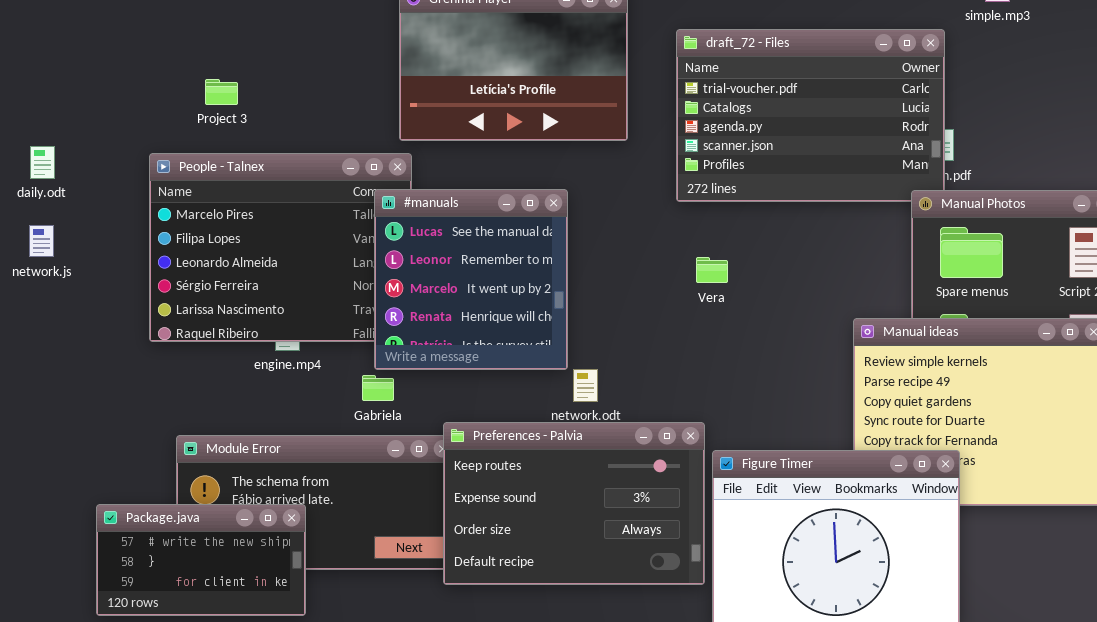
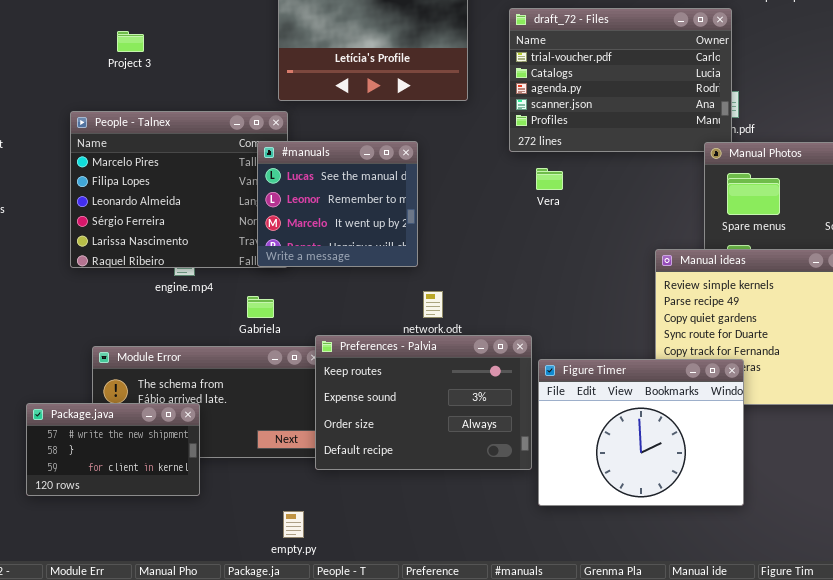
Project 3: [205,79,238,105] -> [117,31,144,52], moved
#manuals: [374,189,568,370] -> [257,141,418,267], resized
Vera: [696,257,728,283] -> [536,168,563,190], moved

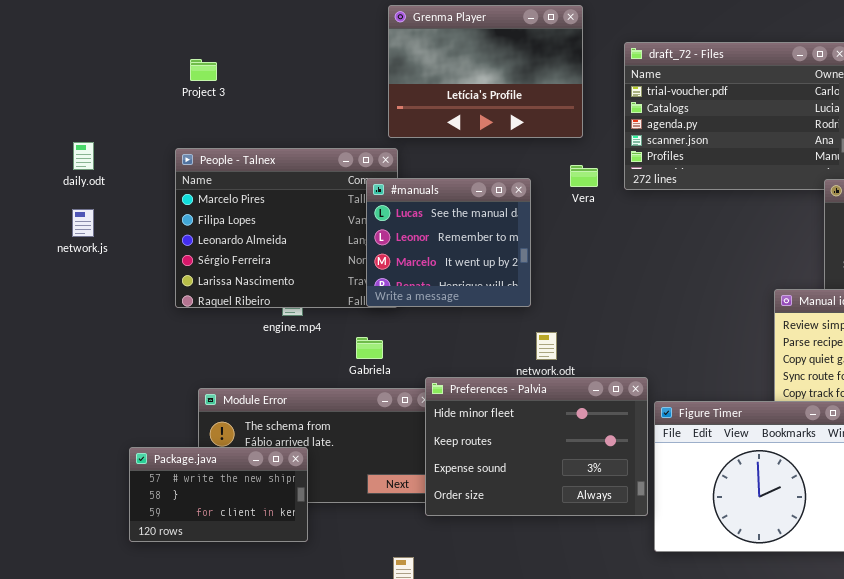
Project 3: [117,31,144,52] -> [190,59,217,81], moved
Vera: [536,168,563,190] -> [570,165,598,187], moved
Preferences - Palvia: [315,335,532,470] -> [425,377,648,516], scrolled up 1 row

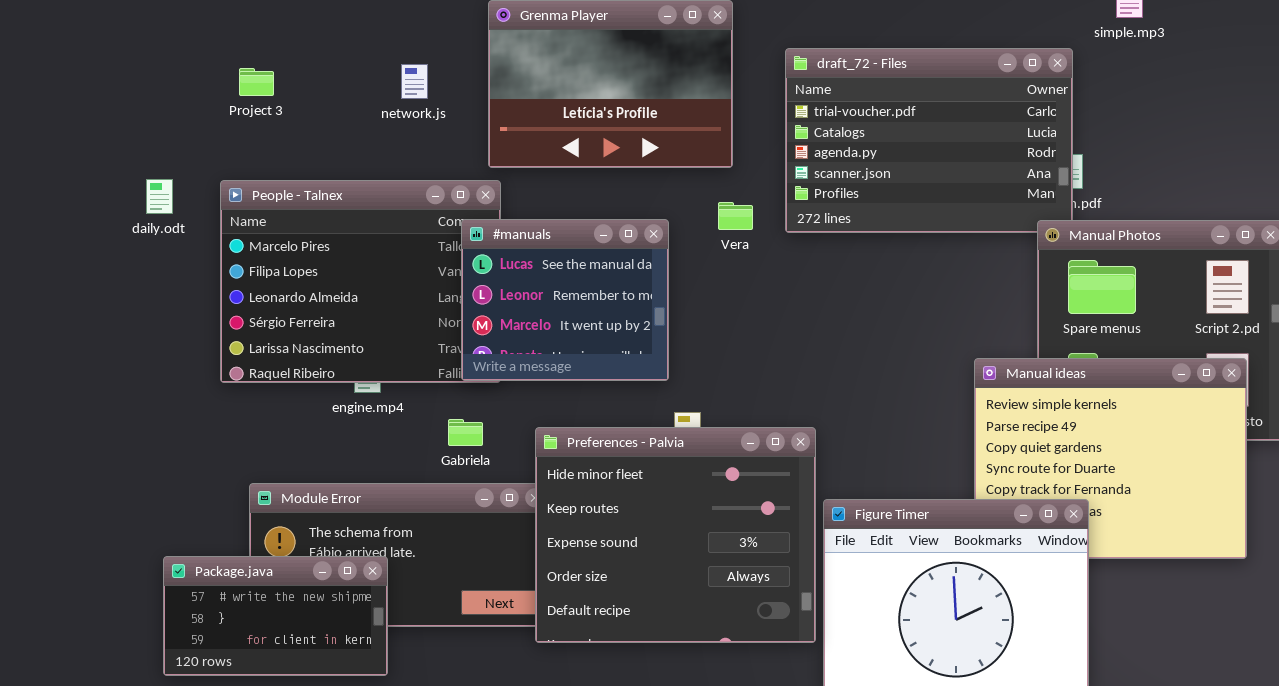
daily.odt: [73,142,94,170] -> [146,179,173,214], moved
network.js: [72,209,94,237] -> [401,64,428,99], moved
Preferences - Palvia: [425,377,648,516] -> [535,427,816,643], resized

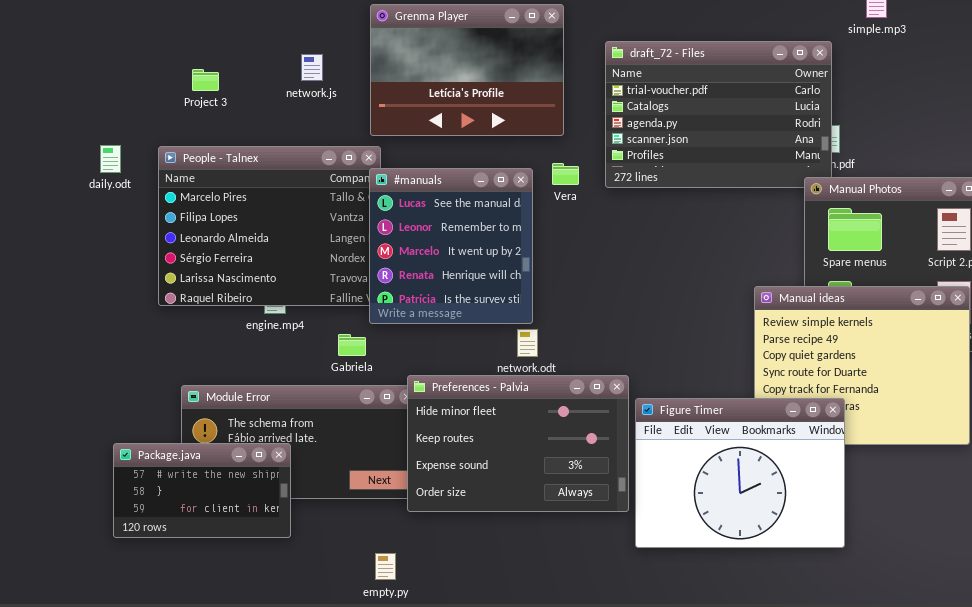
Project 3: [239,68,274,96] -> [192,69,219,91], moved
#manuals: [461,219,669,381] -> [369,168,533,324], moved, resized
Preferences - Palvia: [535,427,816,643] -> [407,375,629,512], resized

